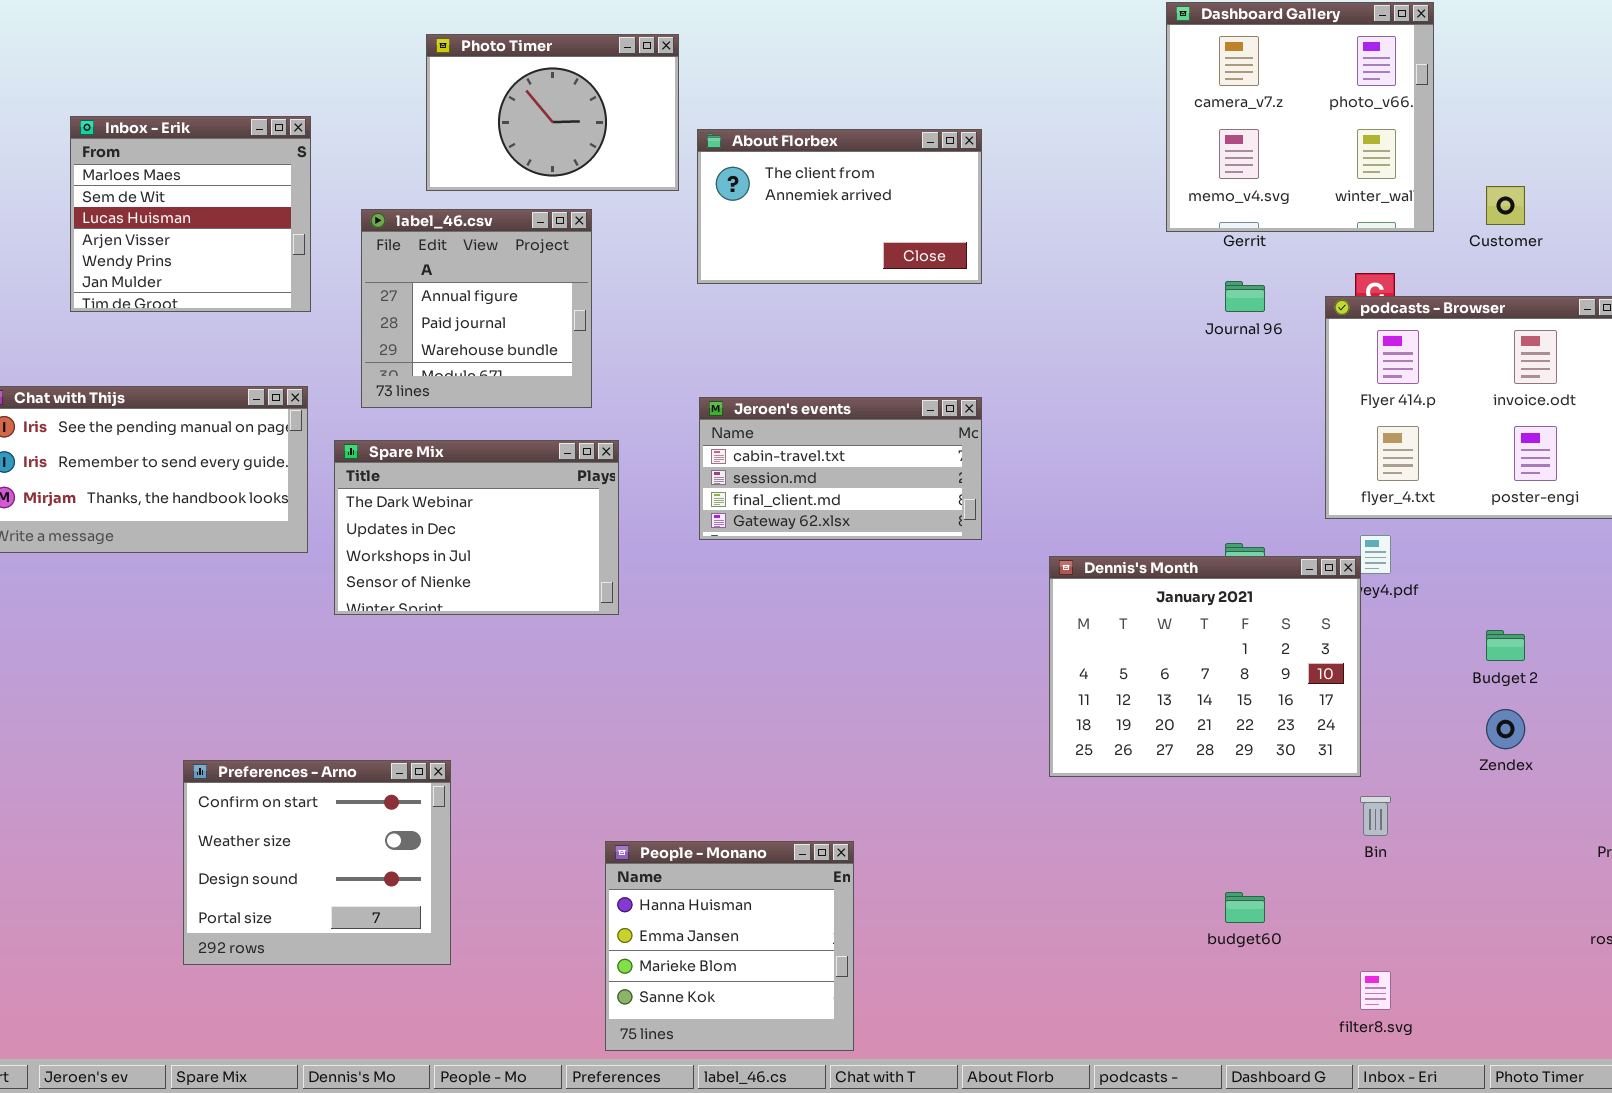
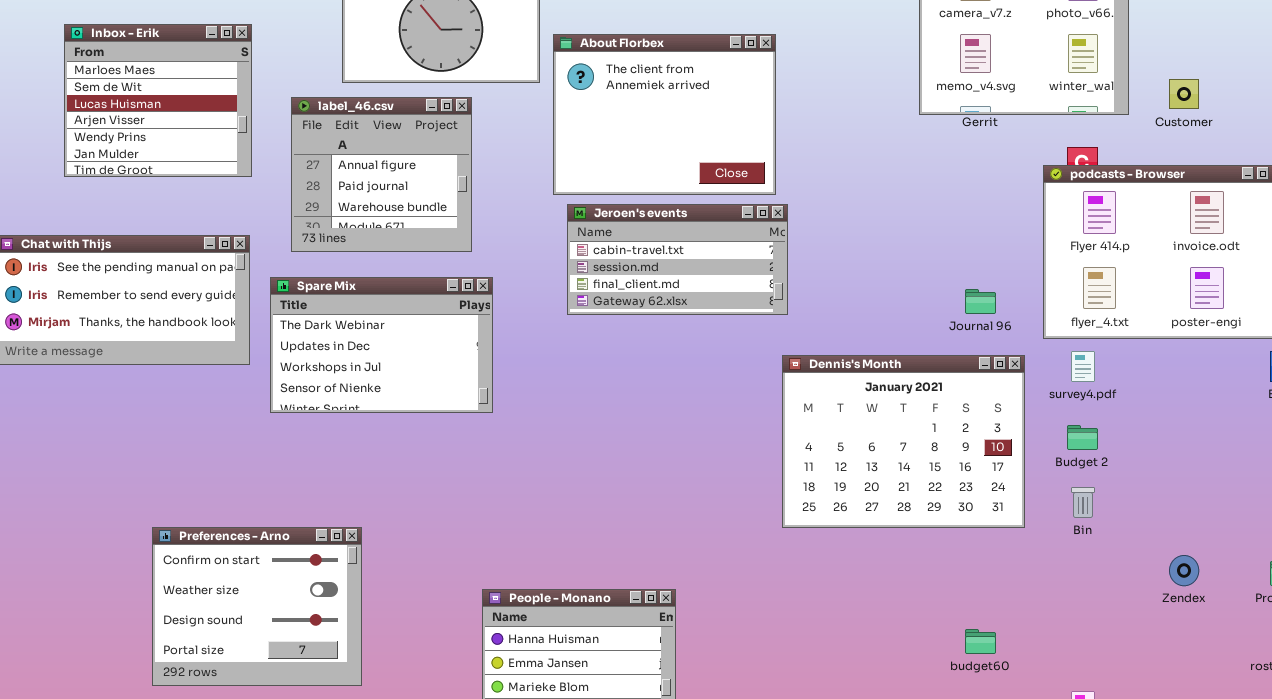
About Florbex: [697,129,982,284] -> [553,34,776,195], resized
Journal 96: [1225,281,1265,312] -> [965,289,996,314], moved
Jeroen's events: [699,397,982,540] -> [567,204,788,315], moved
Dennis's Month: [1049,556,1361,777] -> [782,355,1025,528], moved
Budget 2: [1486,630,1525,661] -> [1067,425,1098,450], moved
Zendex: [1486,709,1525,749] -> [1169,555,1199,586], moved
Bin: [1360,796,1391,836] -> [1071,487,1095,518], moved

